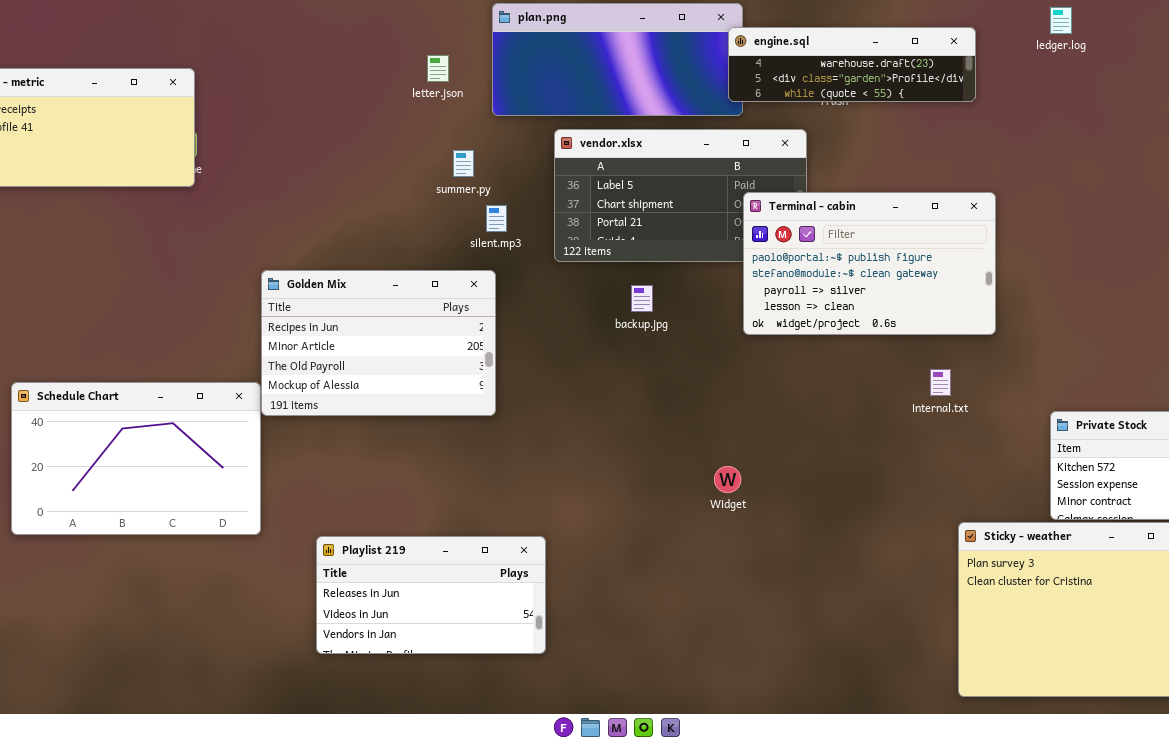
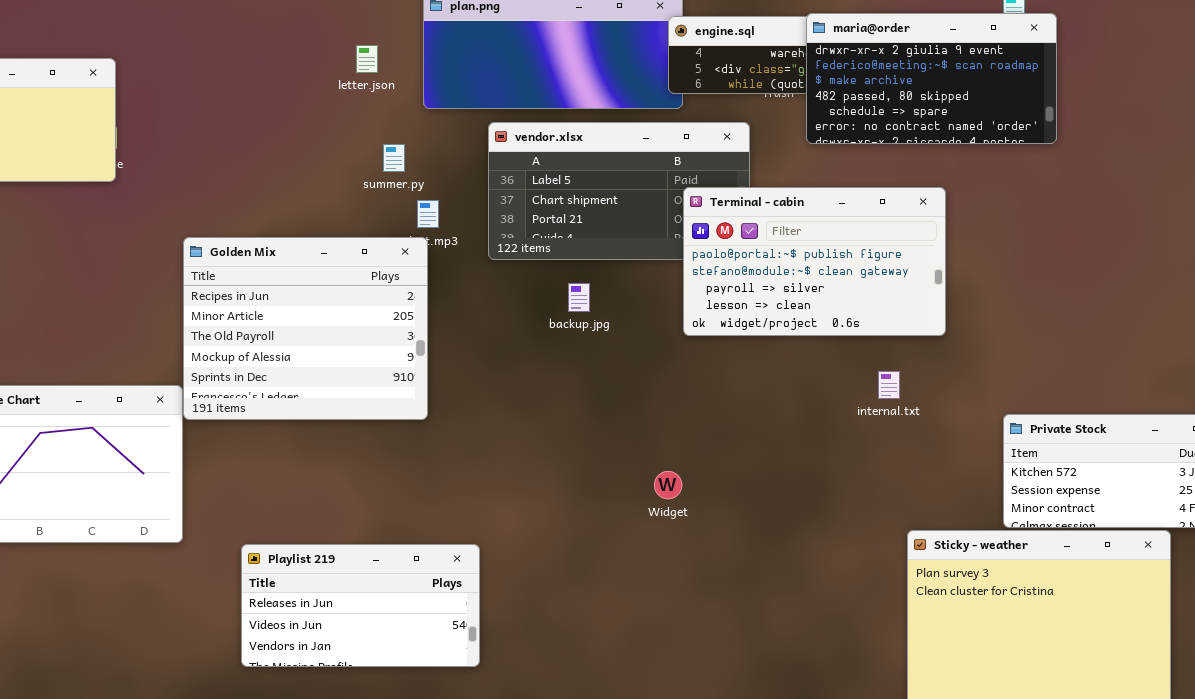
maria@order: none -> [806,13,1057,144], opened
Golden Mix: [261,270,496,416] -> [183,237,428,420], resized

